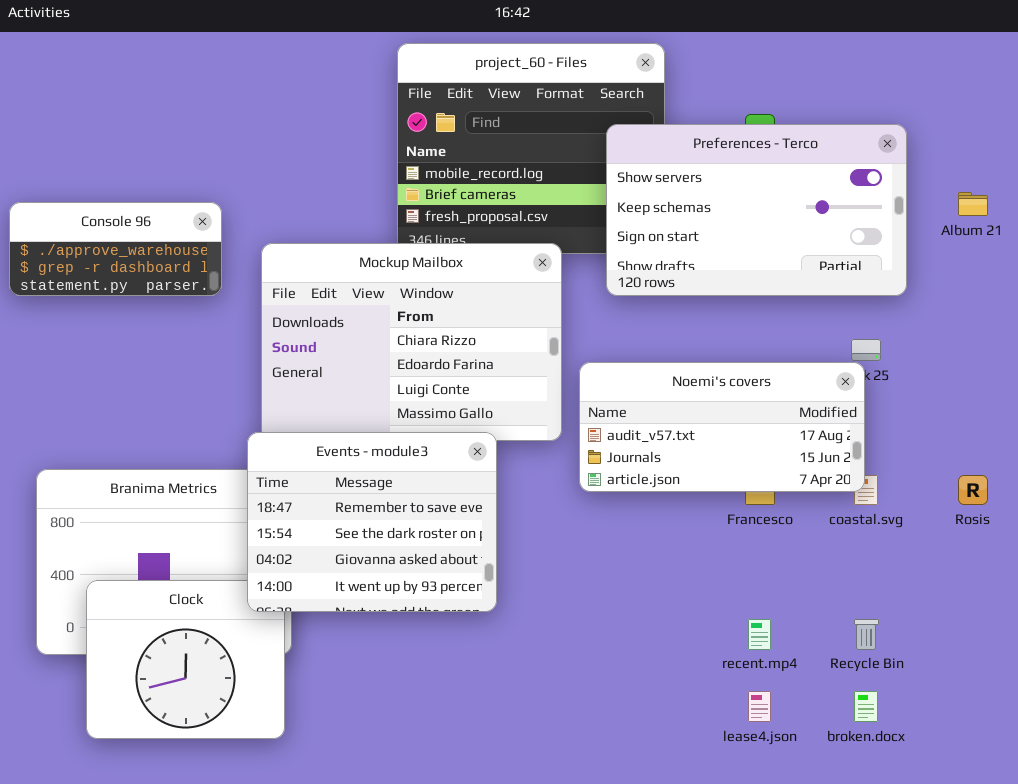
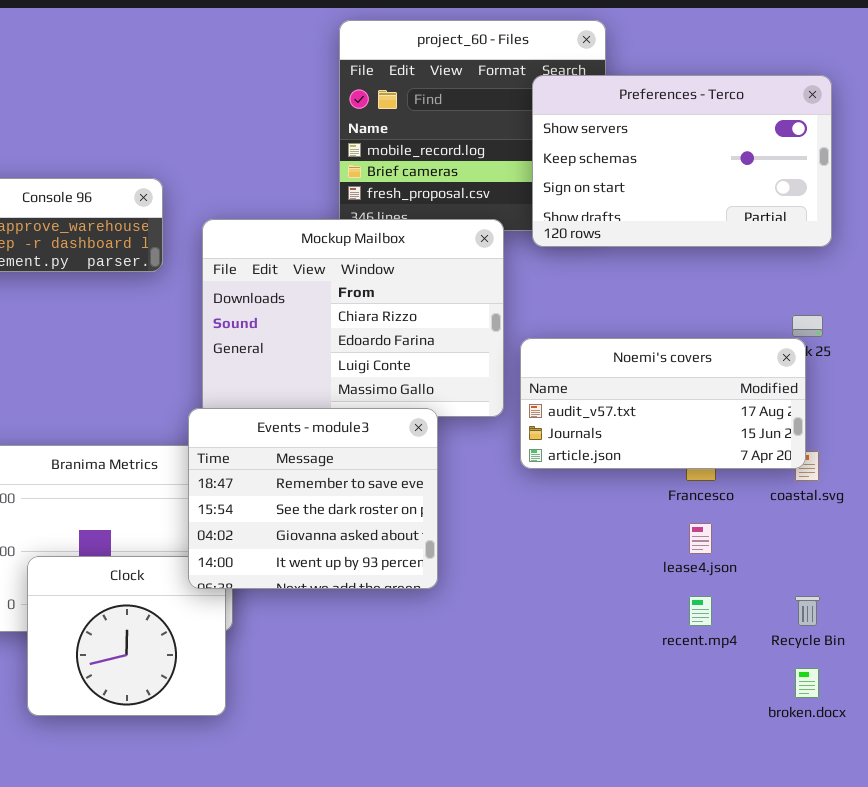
Preferences - Terco: [606,124,907,296] -> [532,75,832,247], moved
lease4.json: [748,691,771,722] -> [689,523,712,554], moved

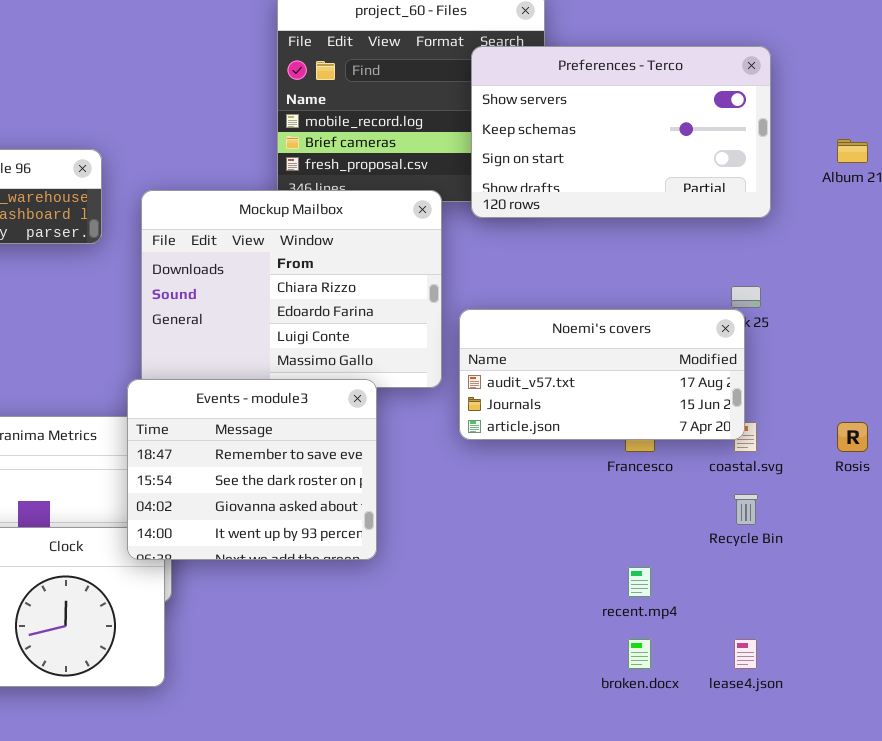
lease4.json: [689,523,712,554] -> [734,639,757,669], moved
Recycle Bin: [795,596,820,626] -> [734,494,758,525], moved
broken.docx: [795,668,819,698] -> [628,639,651,669], moved

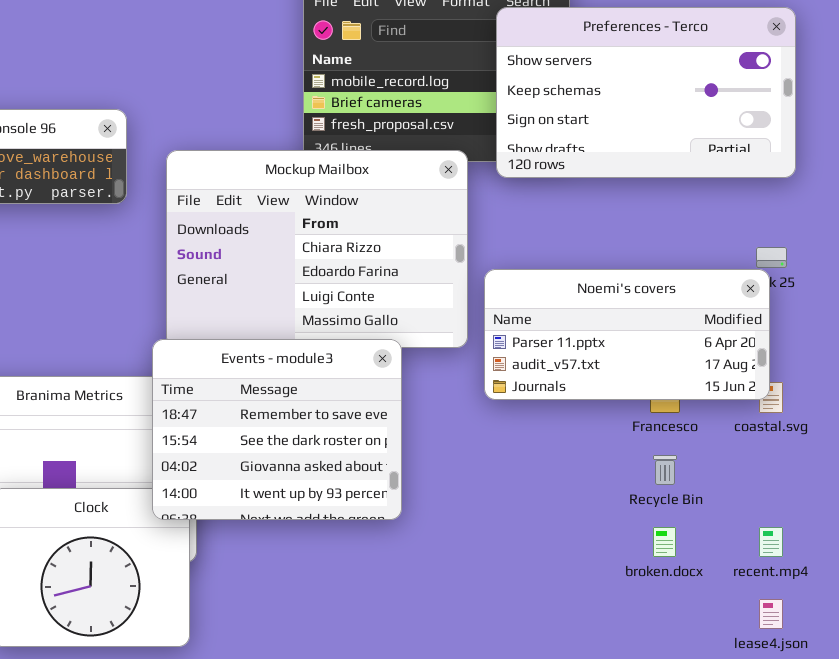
Noemi's covers: [459,309,745,440] -> [484,269,770,400], scrolled up 1 row
Recycle Bin: [734,494,758,525] -> [653,455,677,485], moved
recent.mp4: [628,567,651,597] -> [759,527,783,557], moved
broken.docx: [628,639,651,669] -> [653,527,676,557], moved

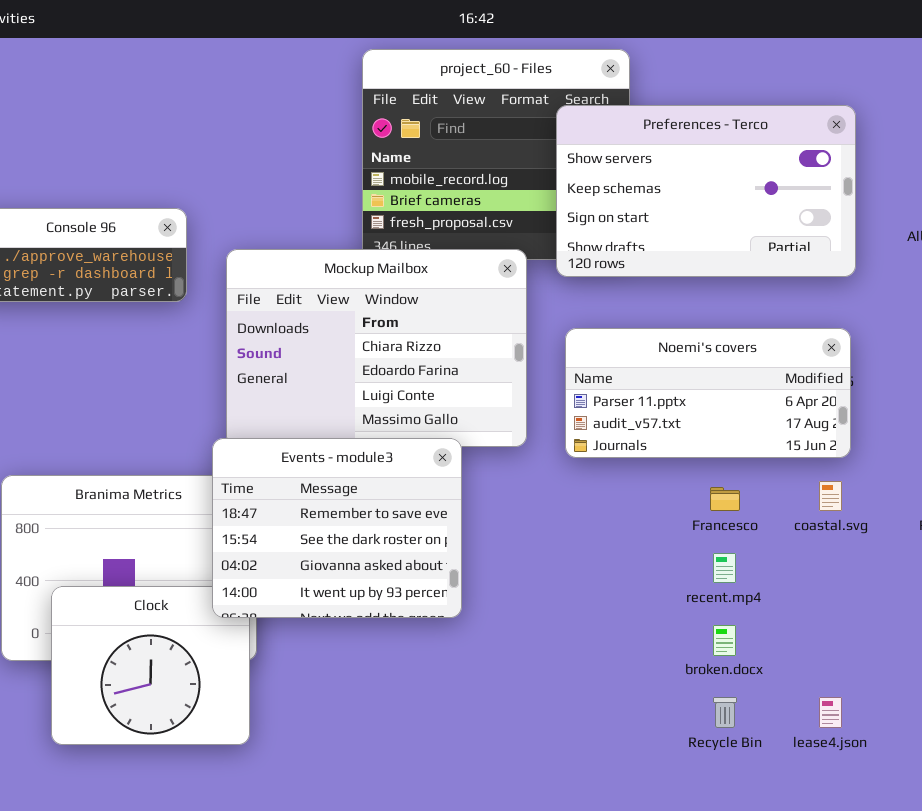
Noemi's covers: [484,269,770,400] -> [565,328,851,458], moved
Recycle Bin: [653,455,677,485] -> [713,697,737,728], moved
recent.mp4: [759,527,783,557] -> [713,553,736,583], moved

